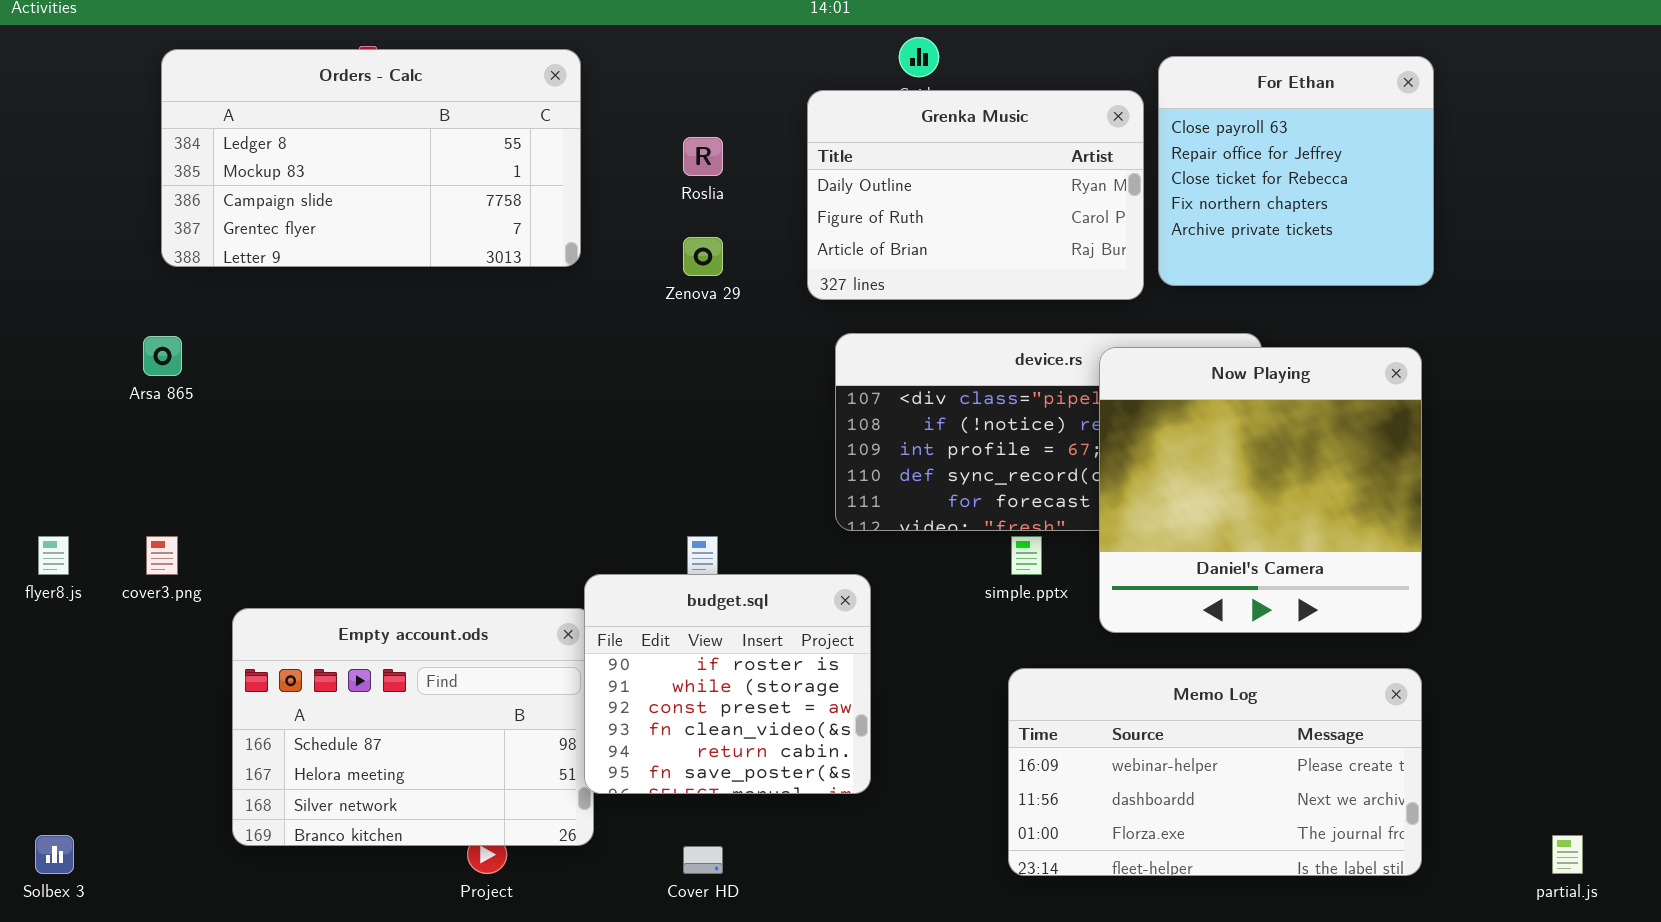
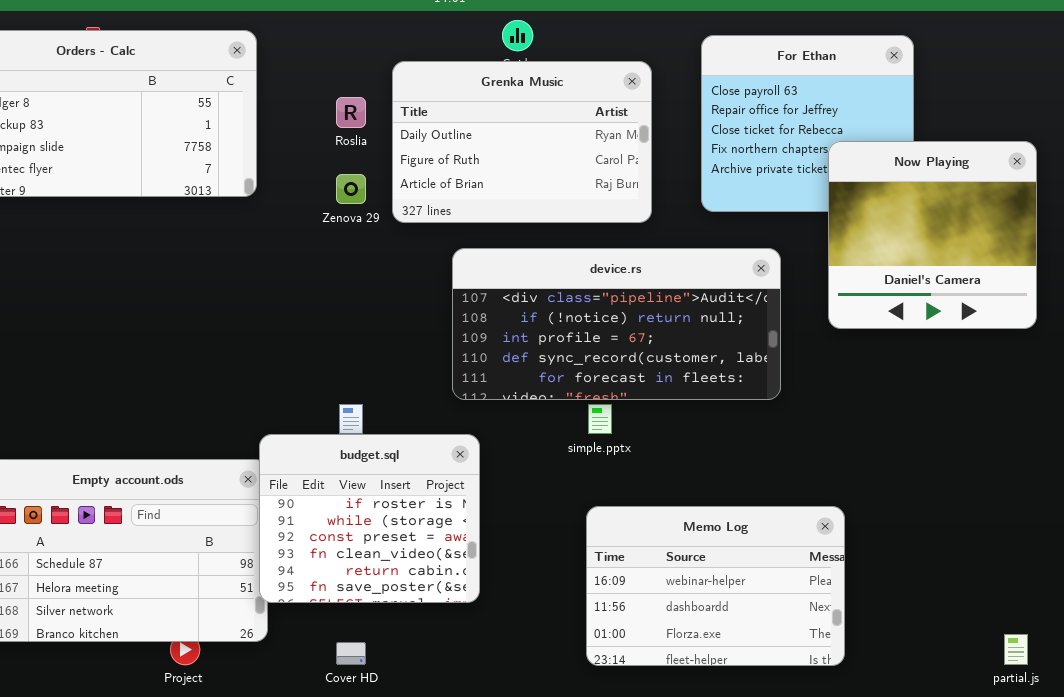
Grenka Music: [807,90,1144,300] -> [392,61,652,223], moved
Now Playing: [1099,347,1422,633] -> [828,141,1037,329], moved, resized
Memo Log: [1008,668,1422,876] -> [586,506,845,666], resized

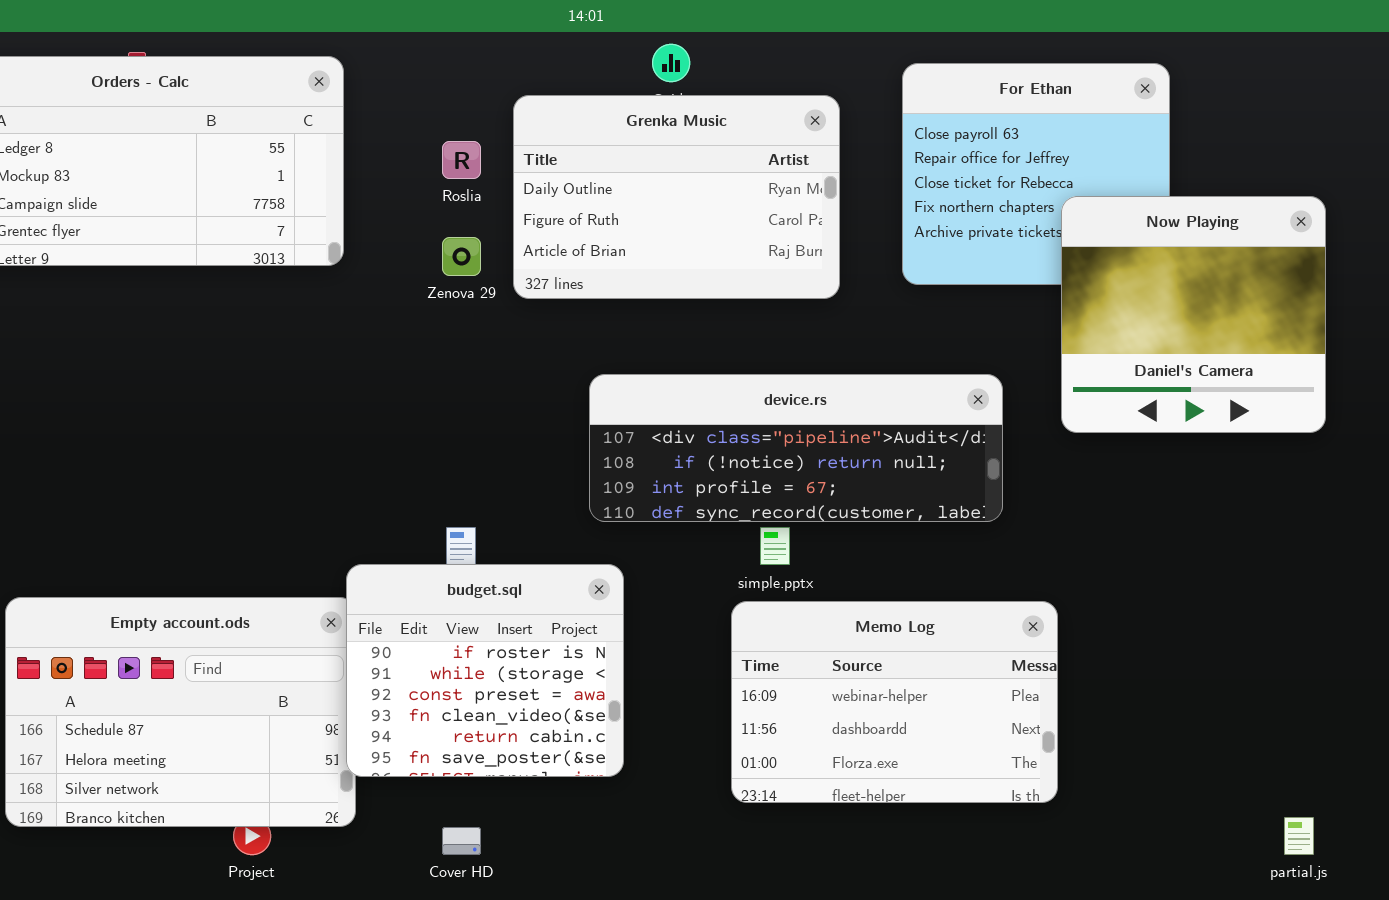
device.rs: [452,248,781,400] -> [589,374,1003,522], resized
Memo Log: [586,506,845,666] -> [731,601,1058,803], moved

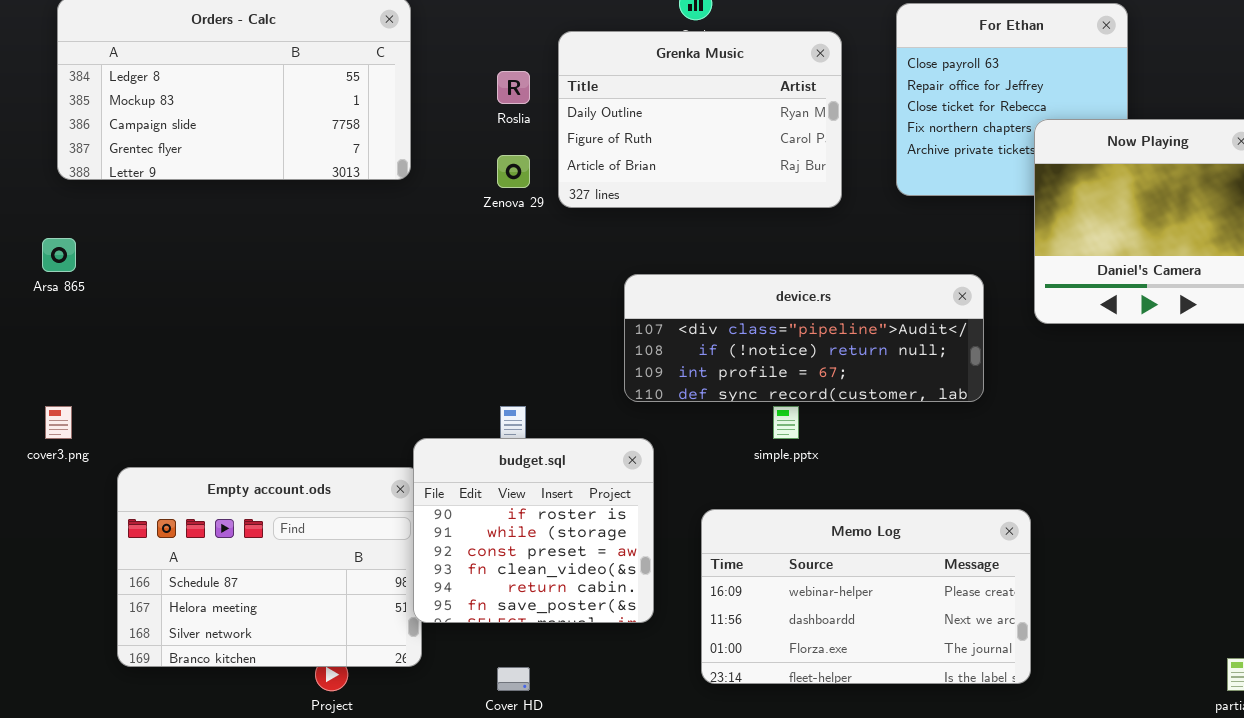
Memo Log: [731,601,1058,803] -> [701,509,1031,684], moved, resized

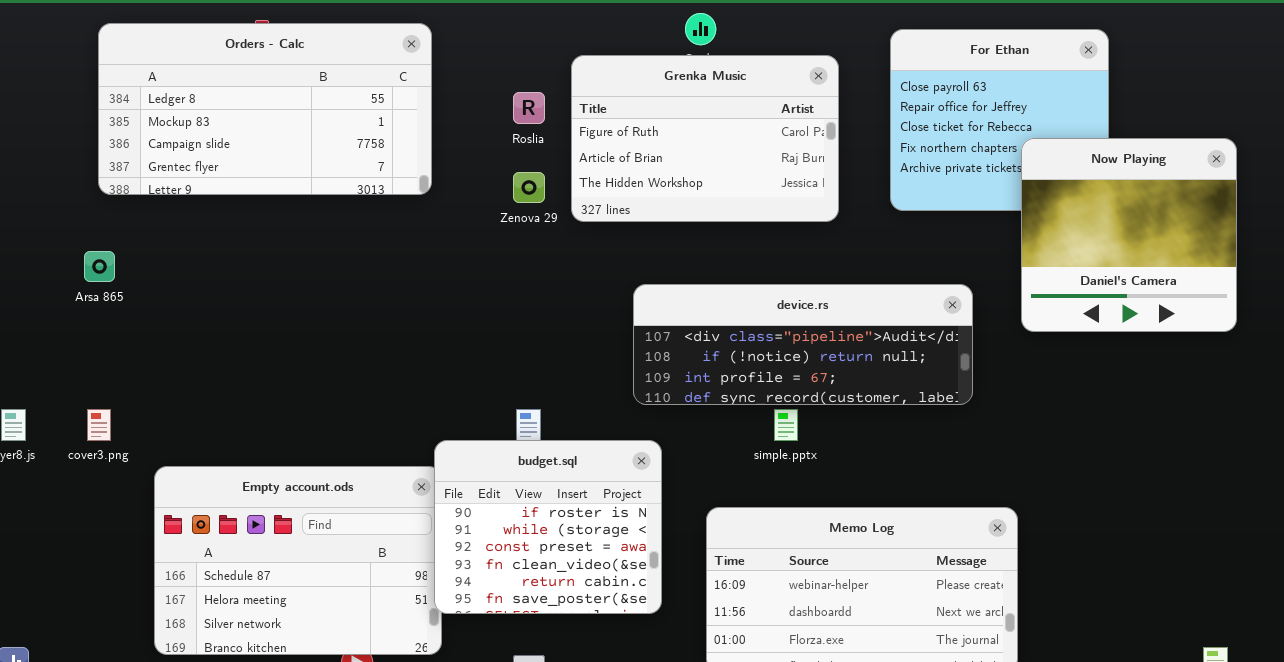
Grenka Music: [558,31,842,208] -> [571,55,839,222], scrolled down 1 row

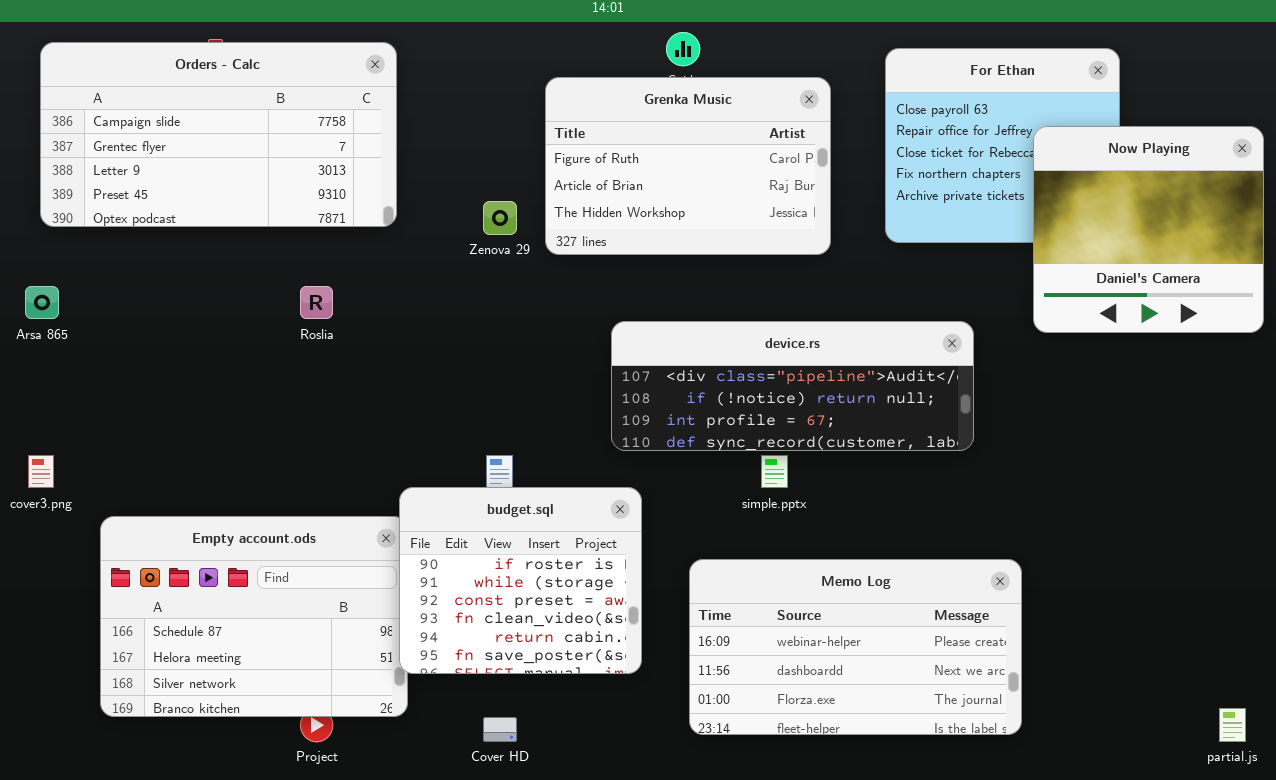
Orders - Calc: [98,23,432,195] -> [40,42,397,227], scrolled down 2 rows
Roslia: [513,92,545,124] -> [300,286,333,319], moved
Now Playing: [1021,138,1237,332] -> [1033,126,1264,333], moved

